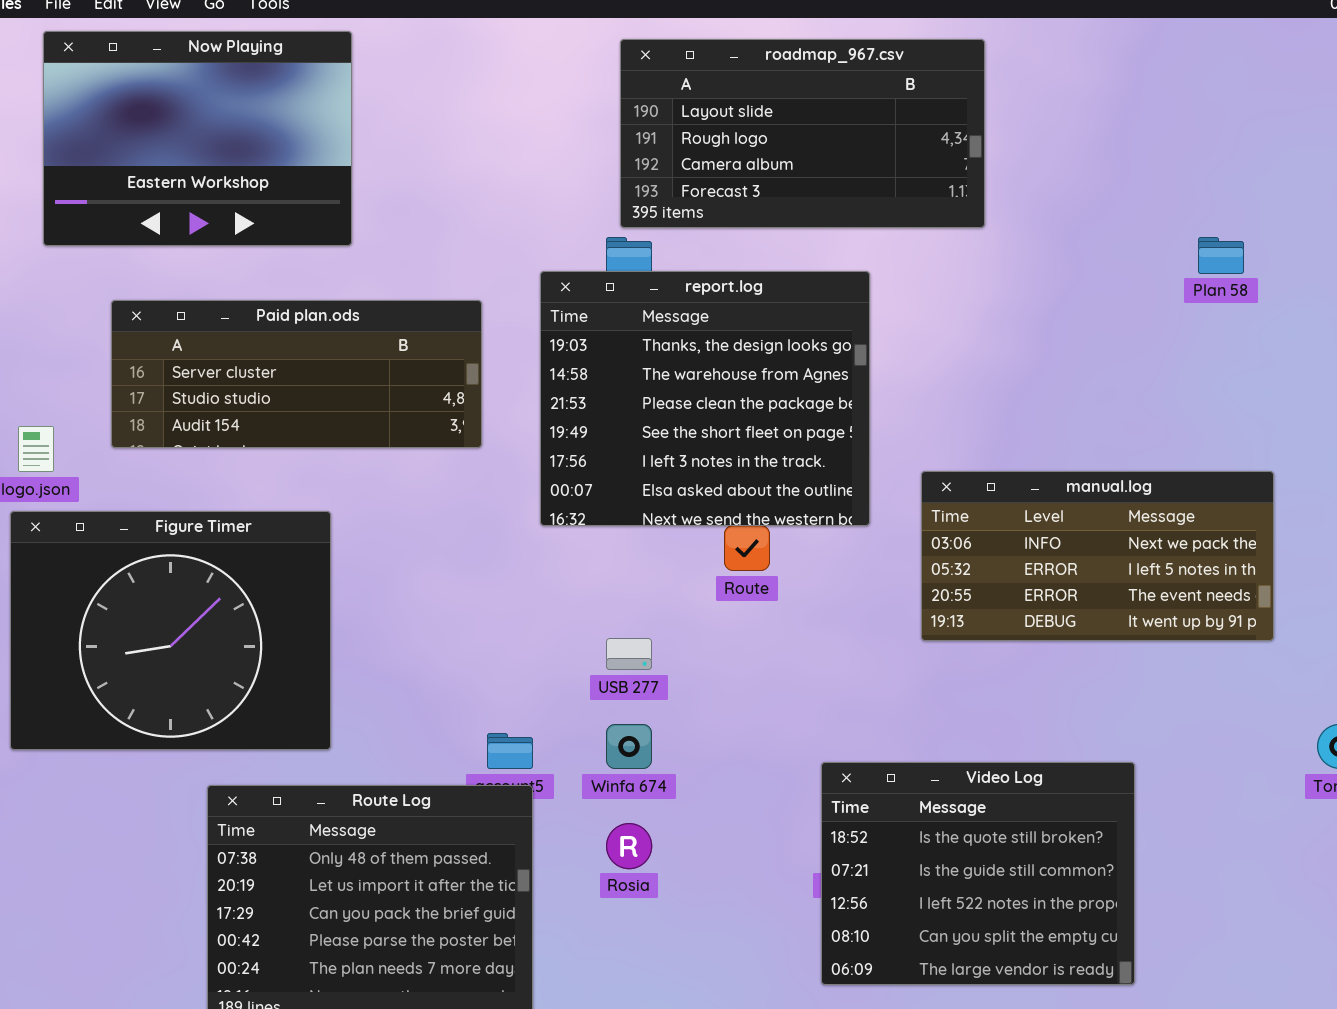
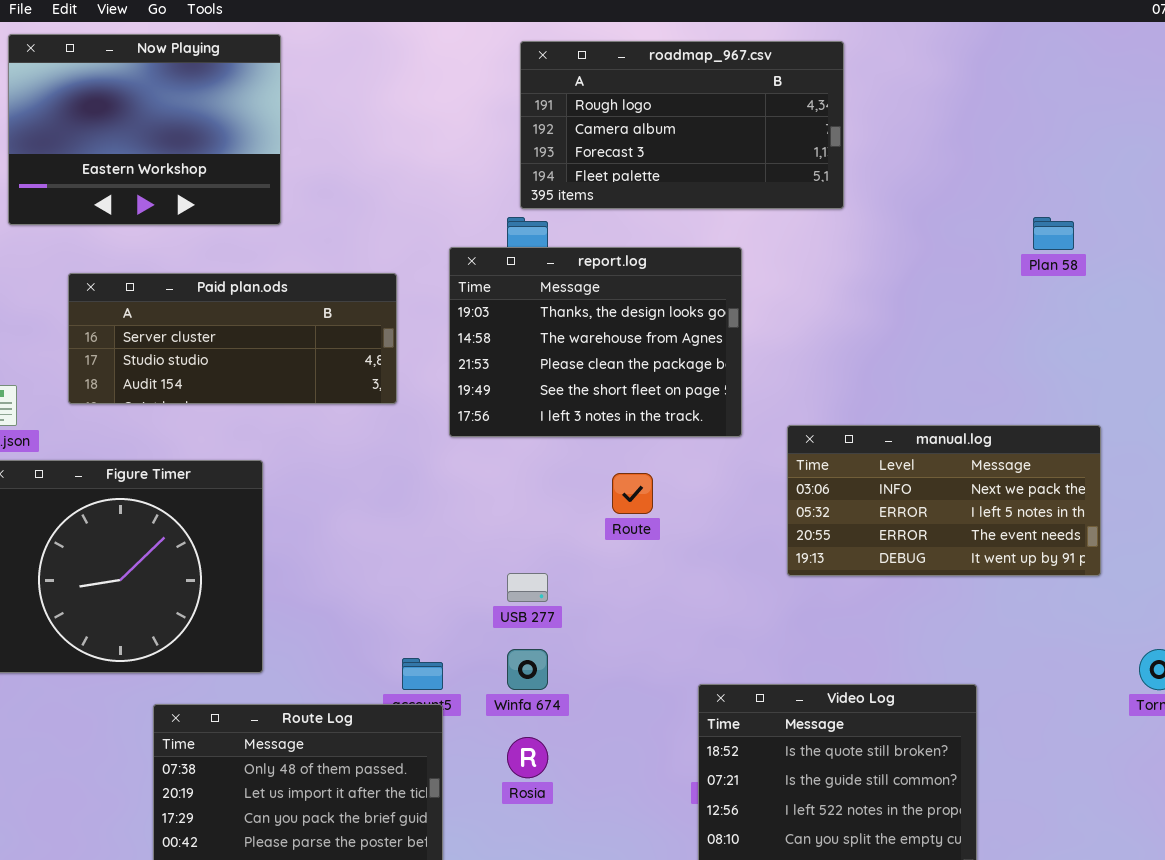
roadmap_967.csv: [620,39,985,228] -> [520,41,844,209], scrolled down 1 row
report.log: [540,271,870,526] -> [449,247,742,437], resized

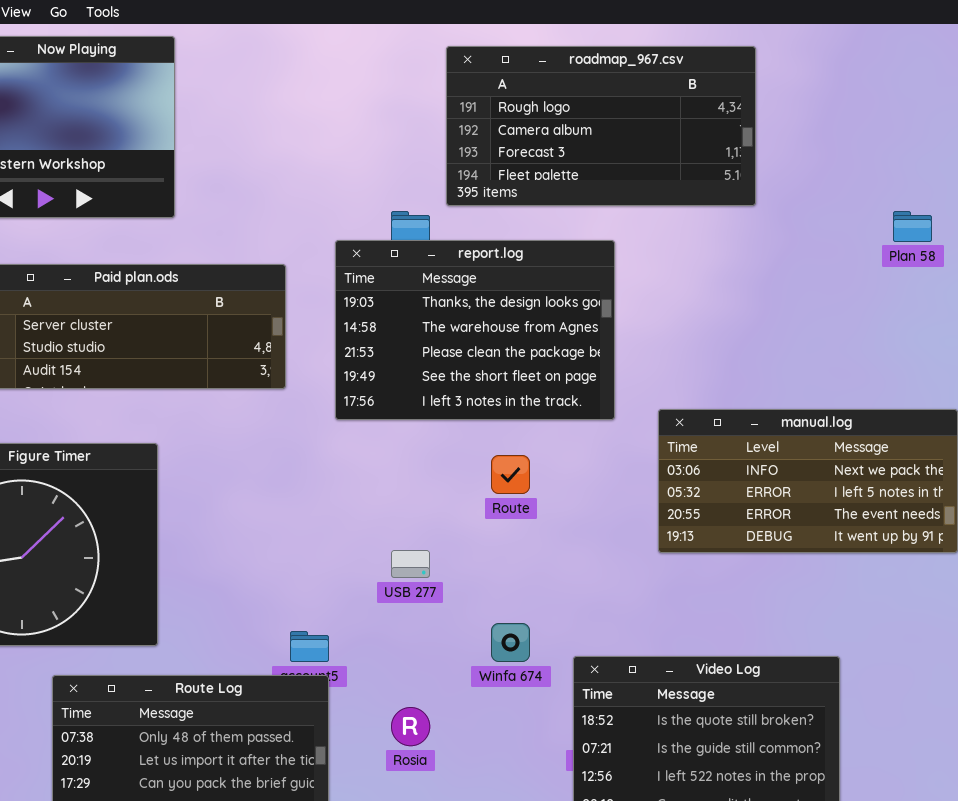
roadmap_967.csv: [520,41,844,209] -> [446,46,756,206], moved
Winfa 674: [507,649,548,690] -> [491,623,530,662], moved

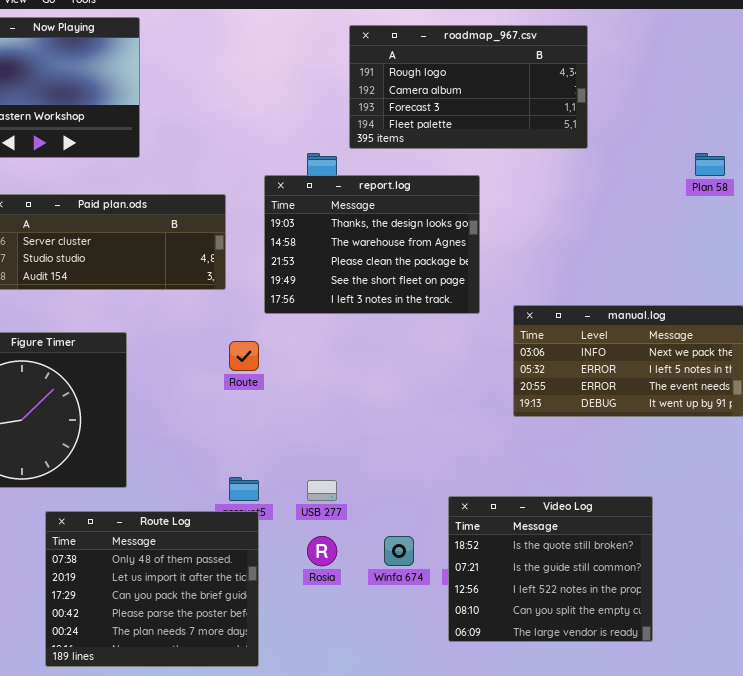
Route: [491,455,530,494] -> [229,341,259,371], moved
USB 277: [391,550,430,578] -> [307,480,337,501], moved
Winfa 674: [491,623,530,662] -> [384,536,414,566], moved

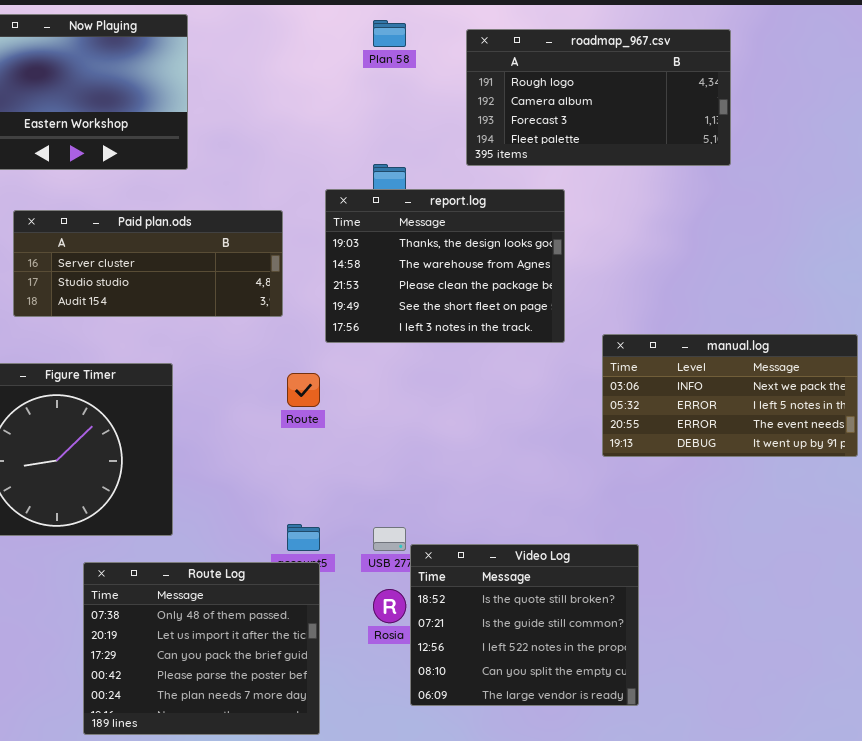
roadmap_967.csv: [349,25,588,149] -> [466,29,731,166], moved
Plan 58: [695,153,725,176] -> [373,20,406,47], moved
Video Log: [448,496,653,642] -> [410,544,639,706], moved

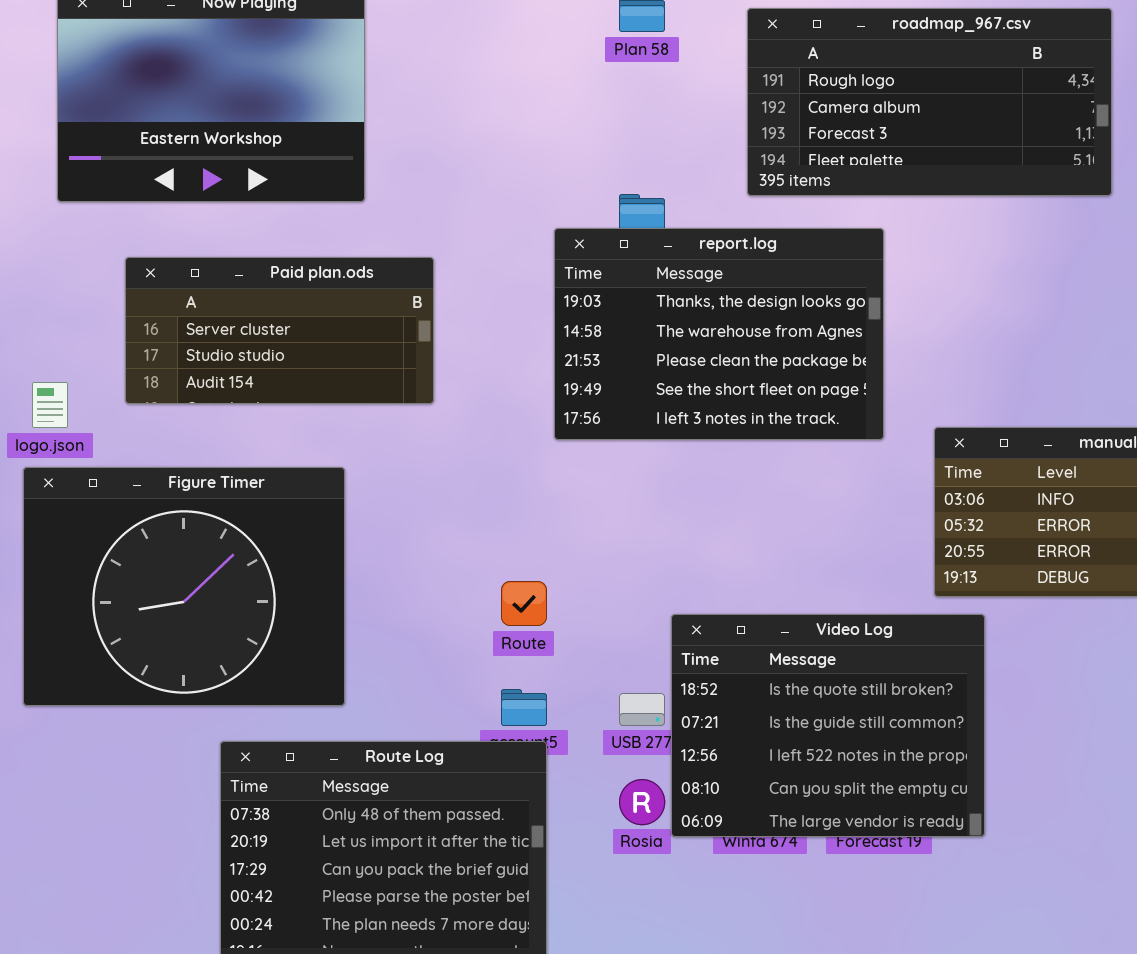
Paid plan.ods: [13,210,283,317] -> [125,257,434,404], resized
Route: [287,373,320,407] -> [501,581,547,626], moved
Video Log: [410,544,639,706] -> [671,614,985,837], moved

